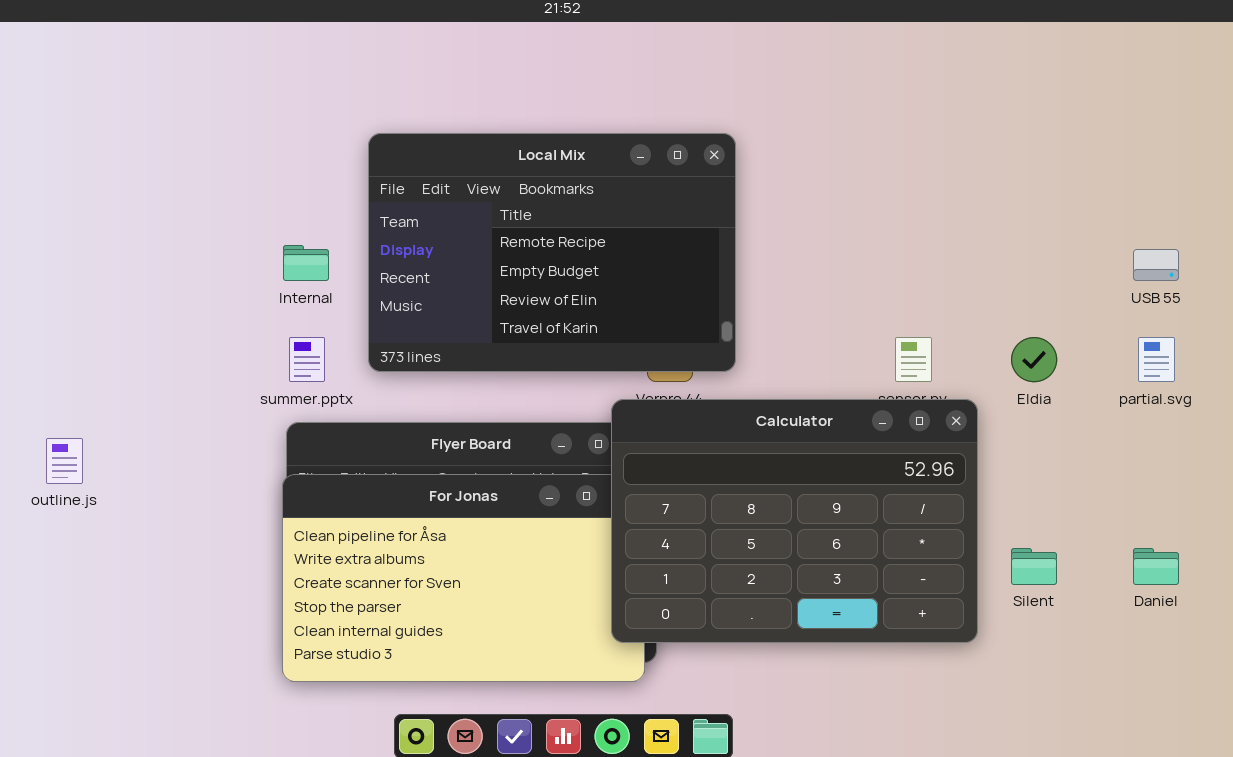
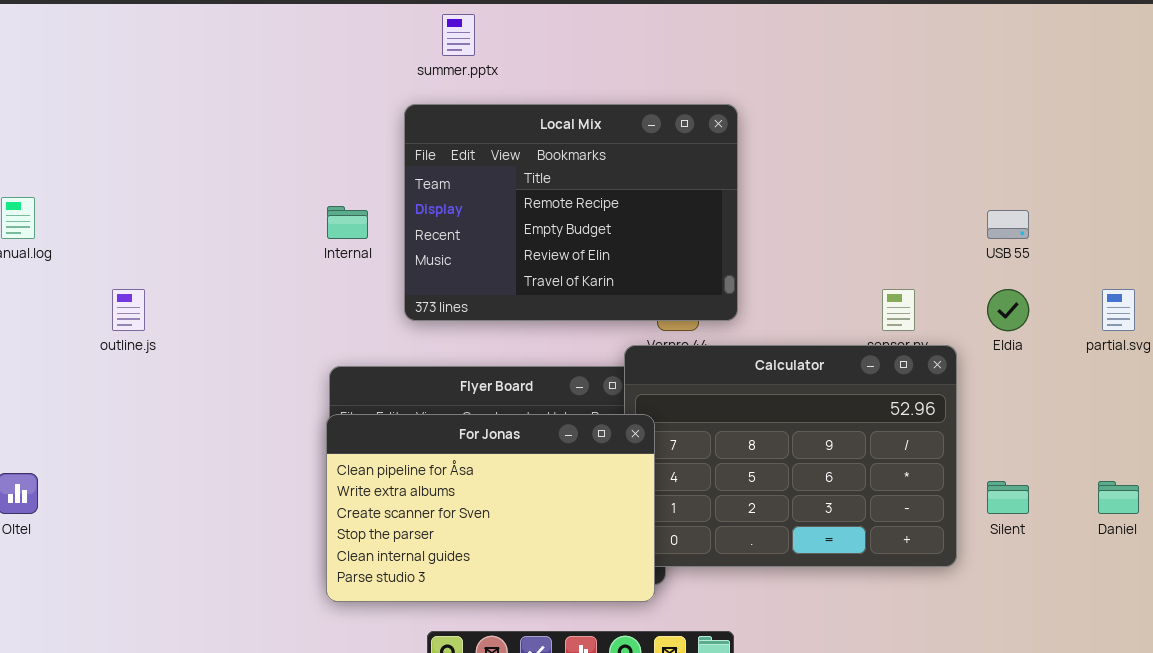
USB 55: [1133,249,1179,281] -> [987,210,1029,239], moved
summer.pptx: [289,337,325,382] -> [442,14,475,56], moved
outline.js: [46,438,83,484] -> [112,289,145,331], moved
For Jonas: [282,474,645,682] -> [326,414,655,602], raised

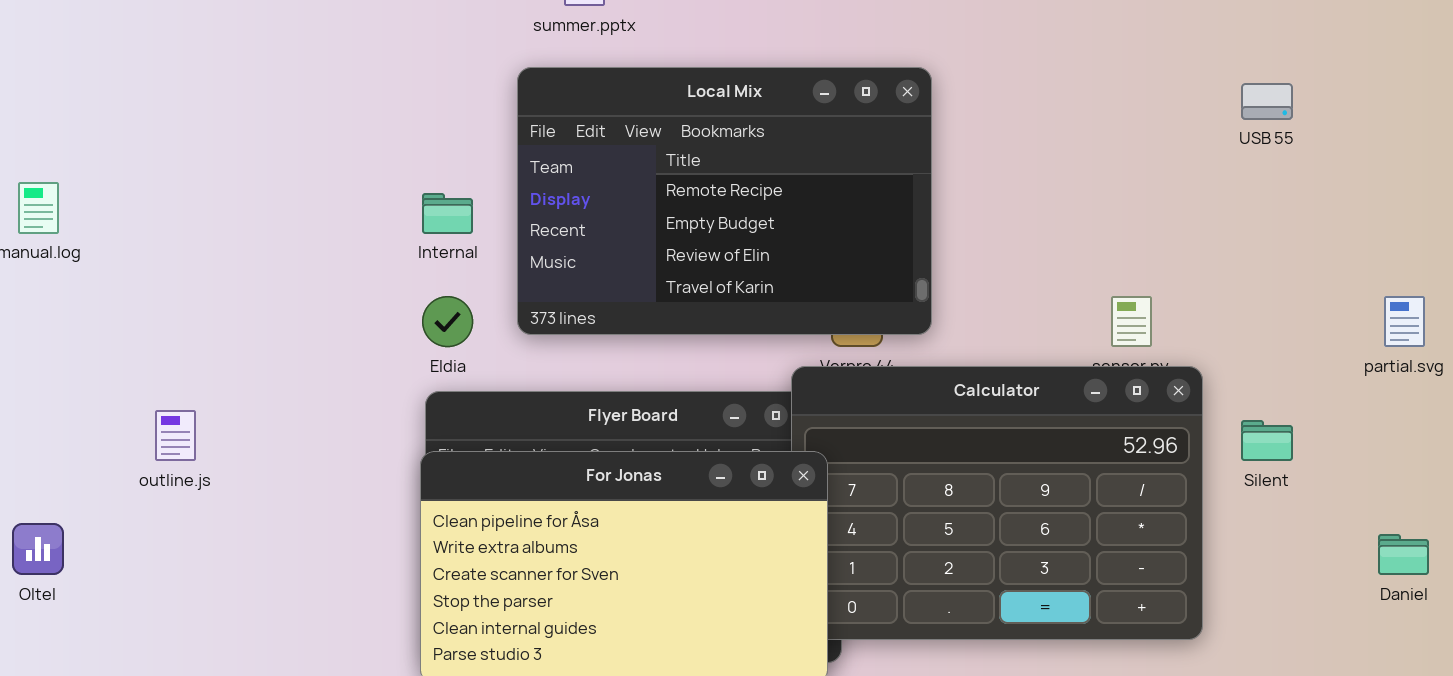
USB 55: [987,210,1029,239] -> [1241,83,1293,120], moved
outline.js: [112,289,145,331] -> [155,410,196,461], moved
Eldia: [987,289,1029,331] -> [422,296,473,347], moved
Silent: [987,481,1029,514] -> [1241,420,1293,461], moved

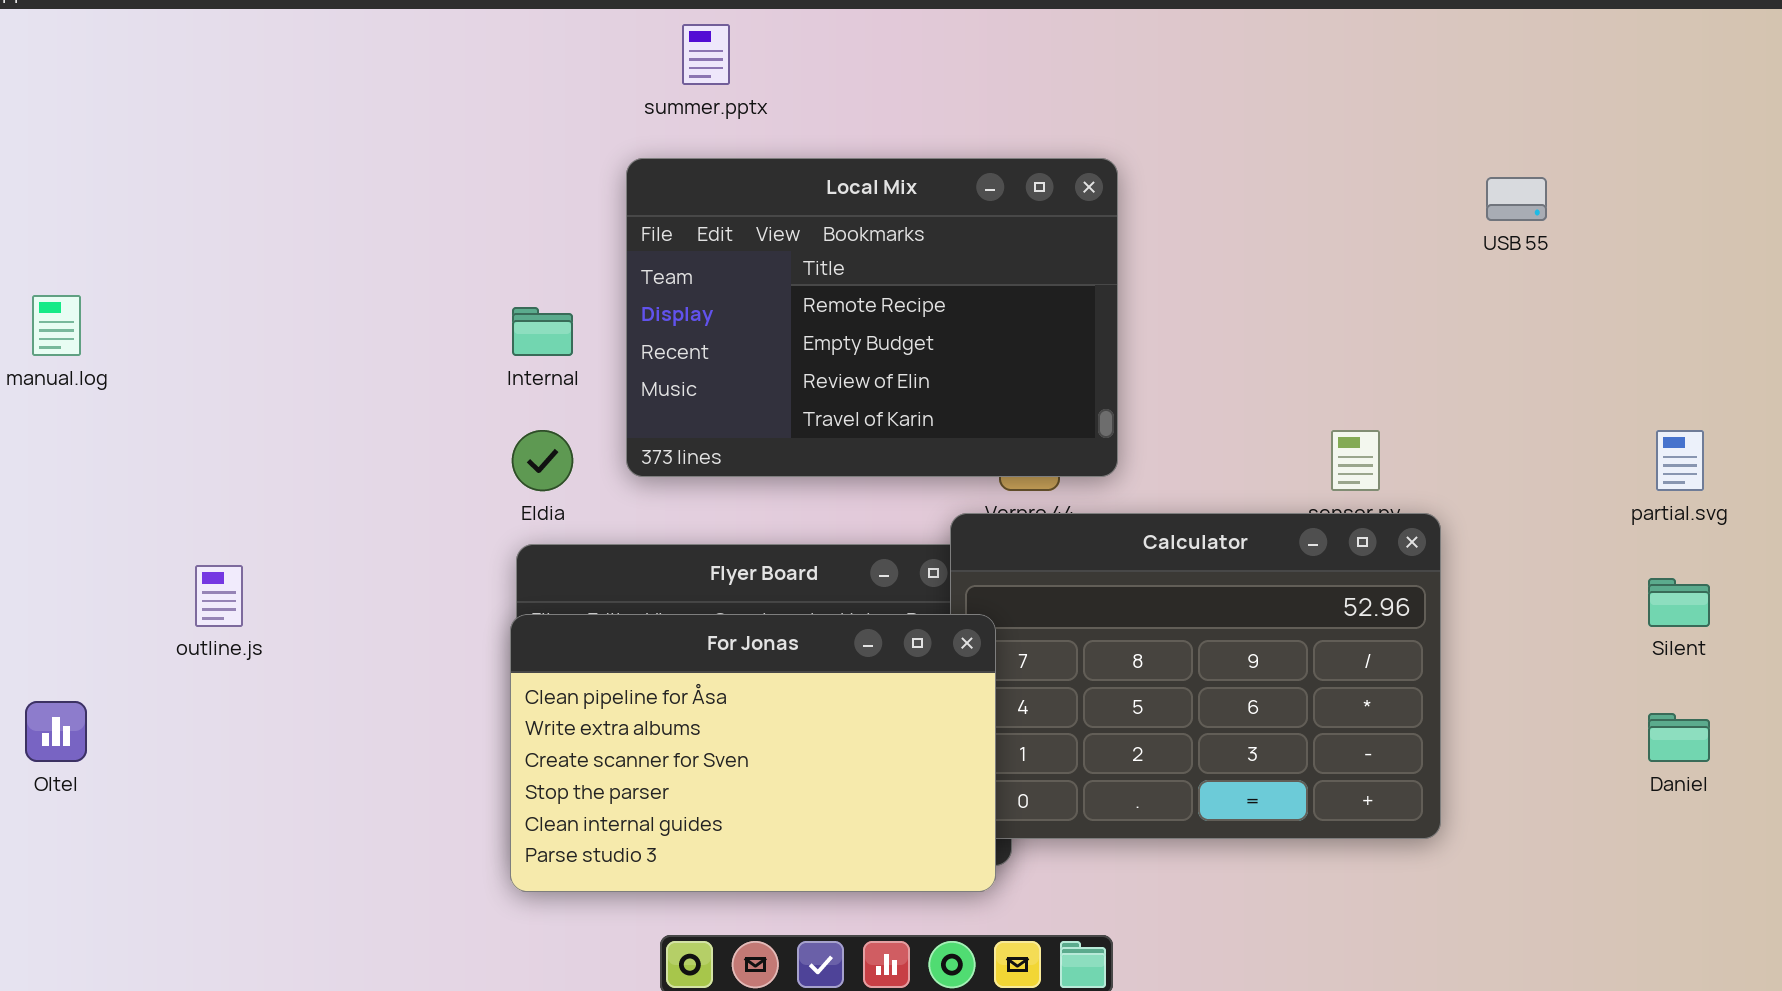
Silent: [1241,420,1293,461] -> [1648,578,1710,627], moved

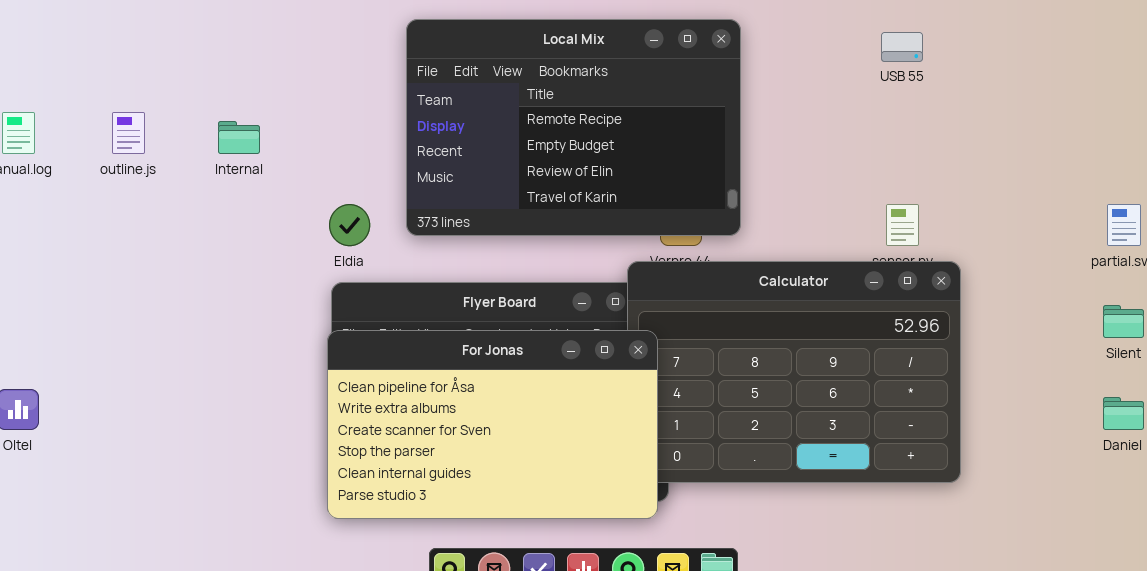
USB 55: [1486,177,1547,221] -> [881,32,923,62], moved
Internal: [512,307,573,356] -> [218,121,260,154], moved
outline.js: [195,565,243,627] -> [112,112,145,154], moved

